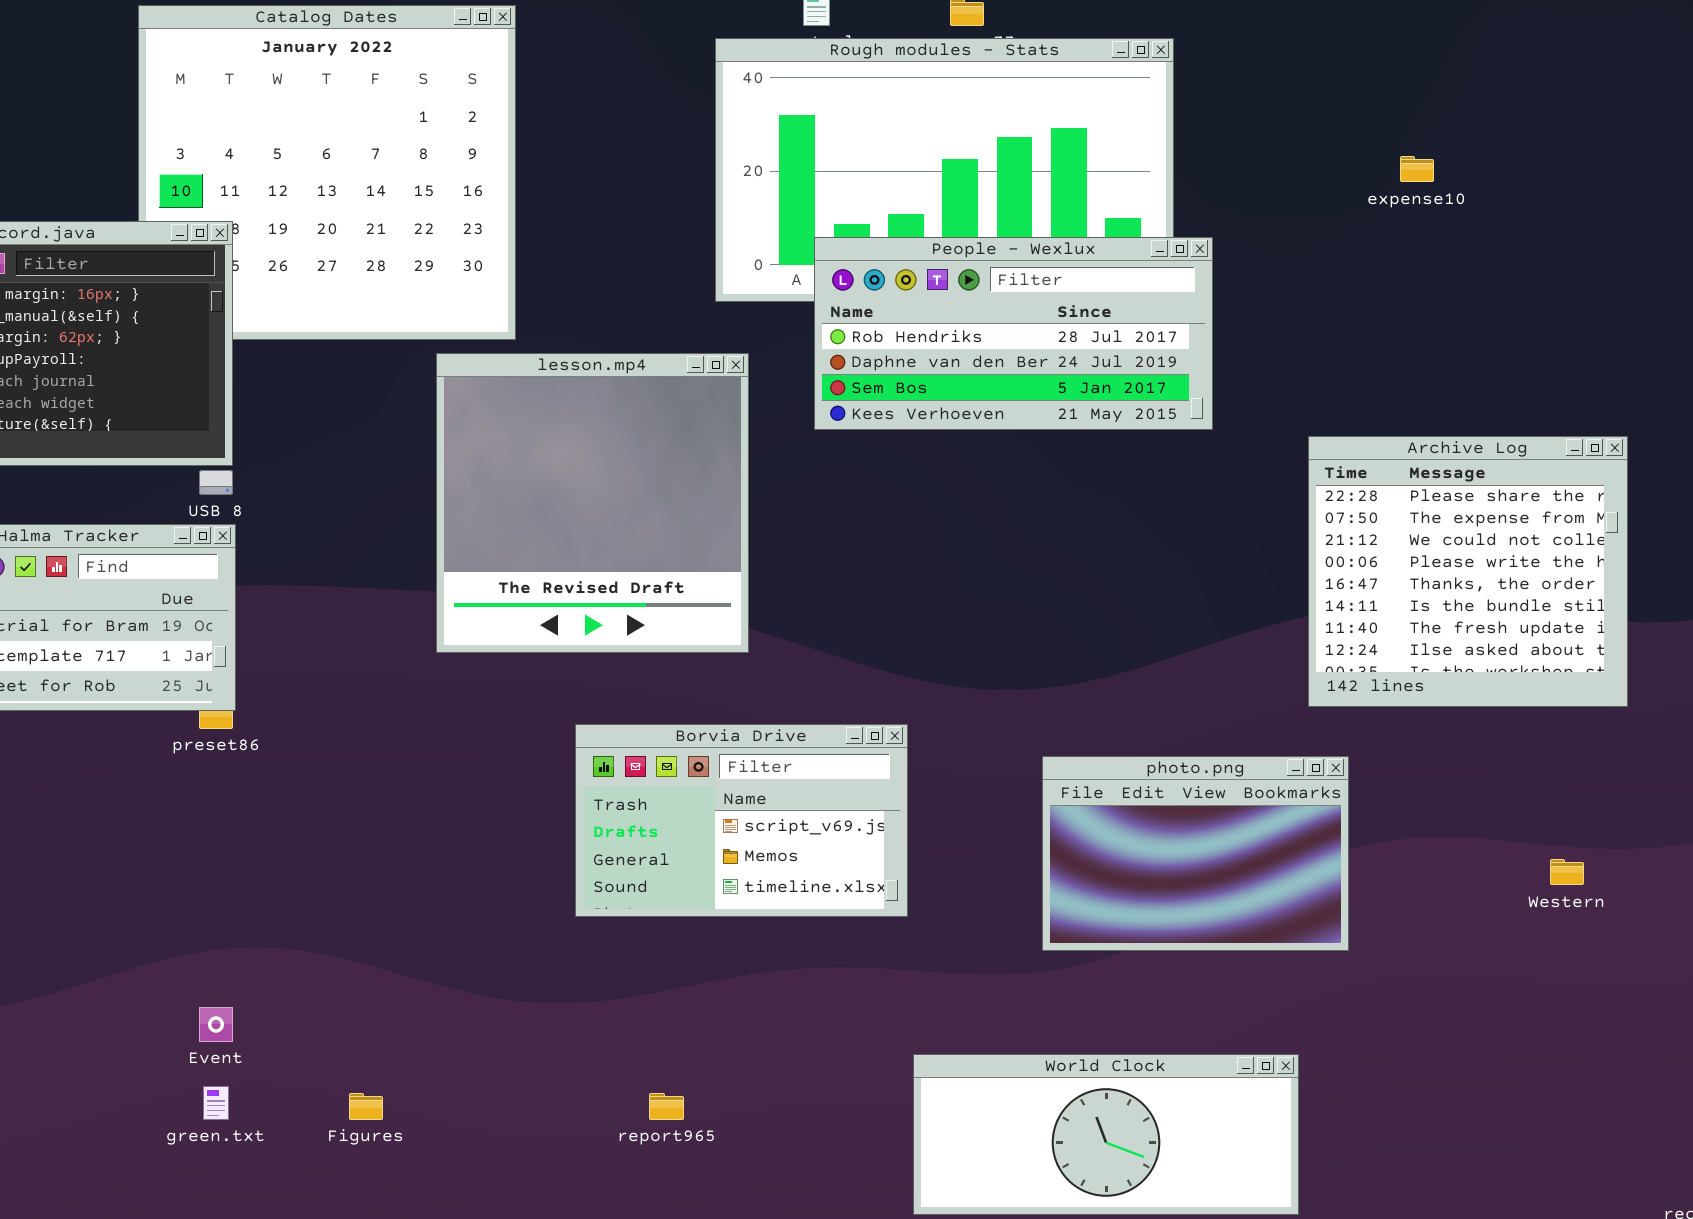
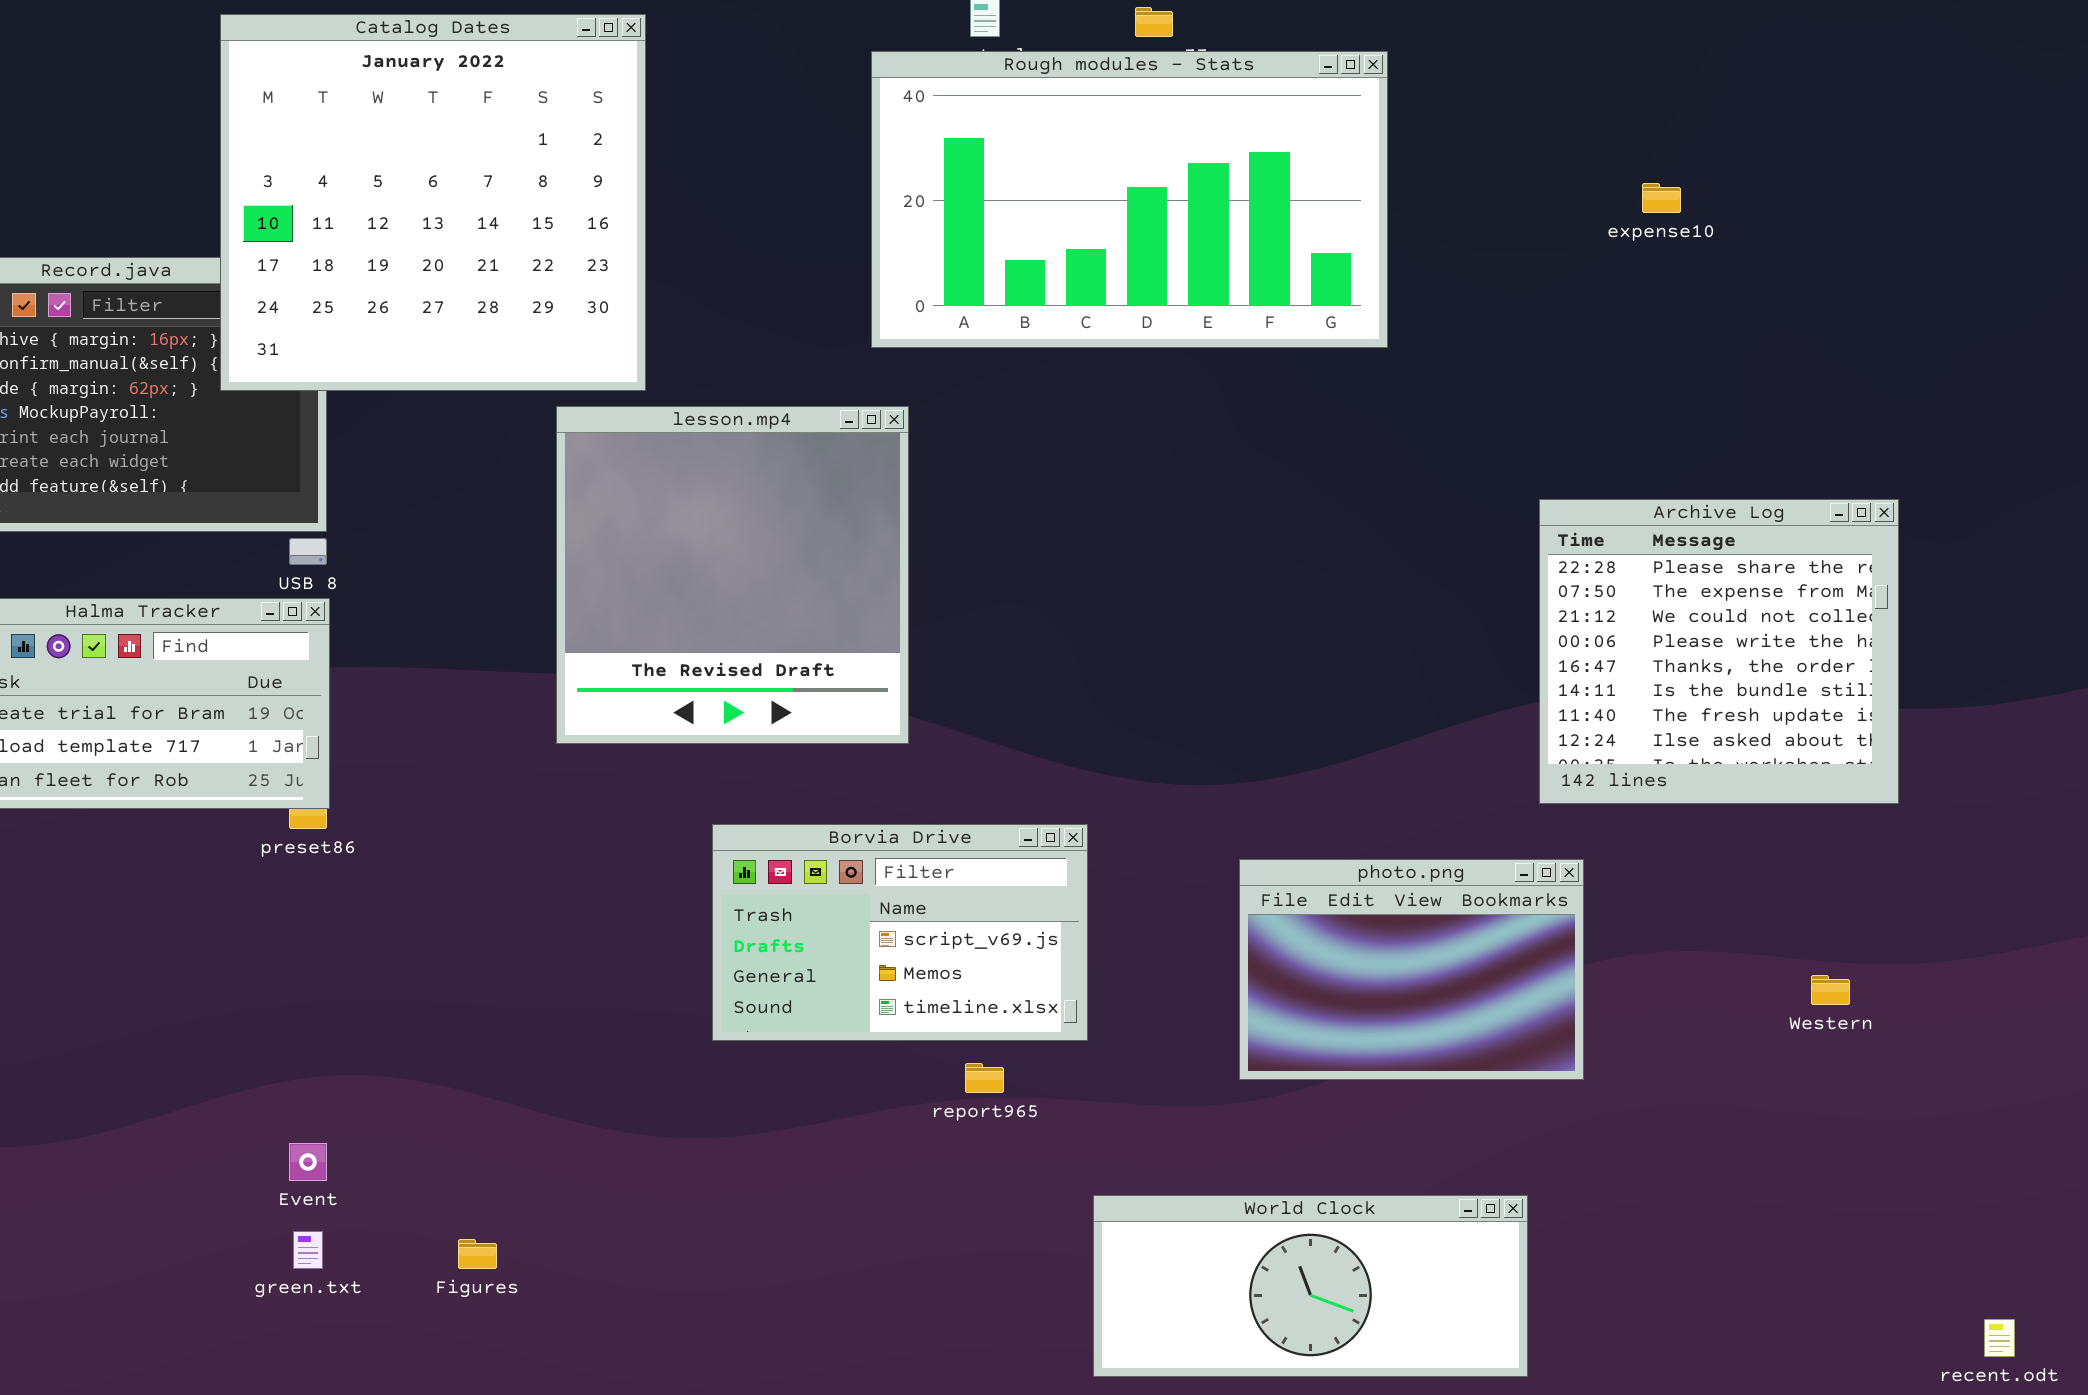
Catalog Dates: [138,5,516,340] -> [220,14,646,391], raised
People - Wexlux: [814,237,1213,430] -> none, closed
report965: [649,1093,684,1120] -> [965,1063,1004,1093], moved

